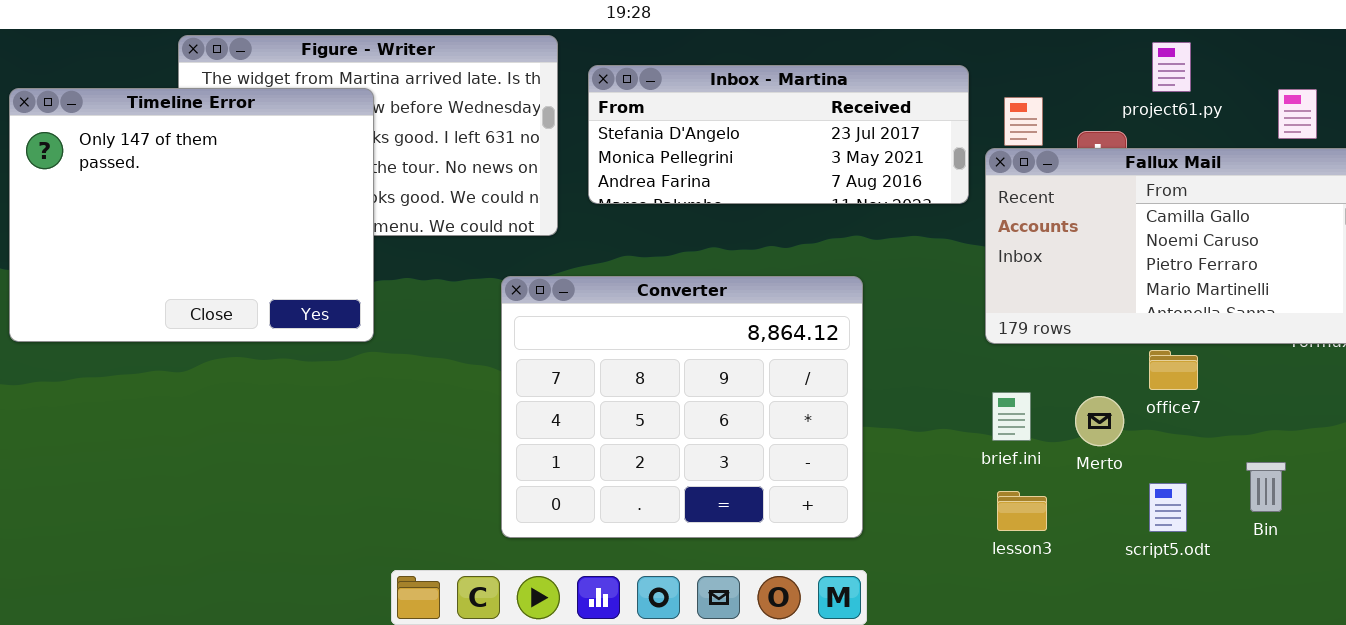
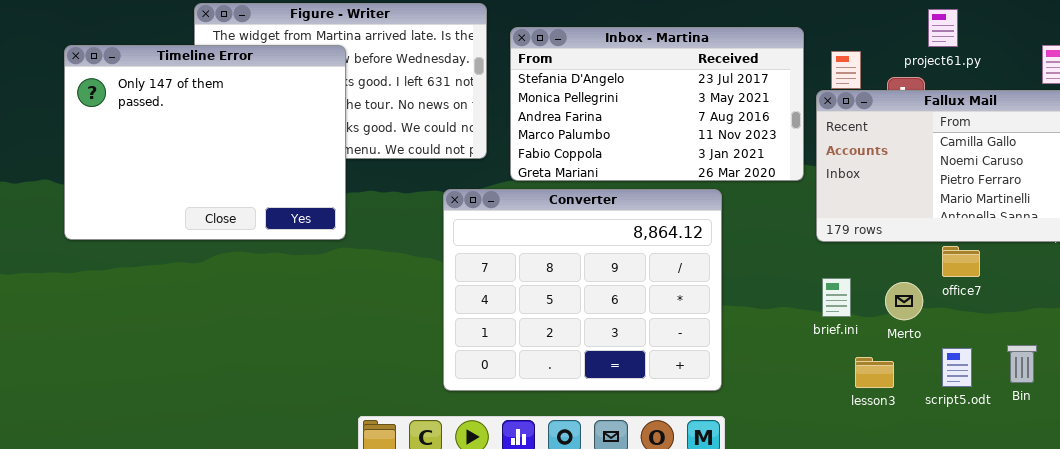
project61.py: [1152,42,1191,92] -> [928,9,958,47], moved
Inbox - Martina: [588,65,969,204] -> [510,27,804,181], resized
Bin: [1246,462,1286,512] -> [1007,345,1037,383], moved
lesson3: [997,491,1047,531] -> [855,357,894,388], moved

